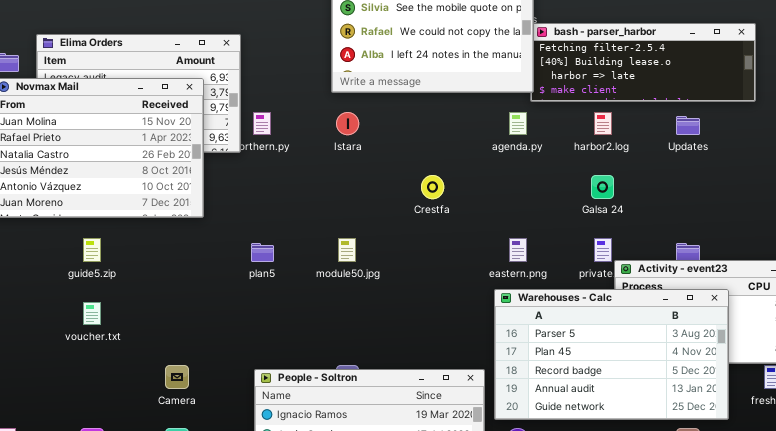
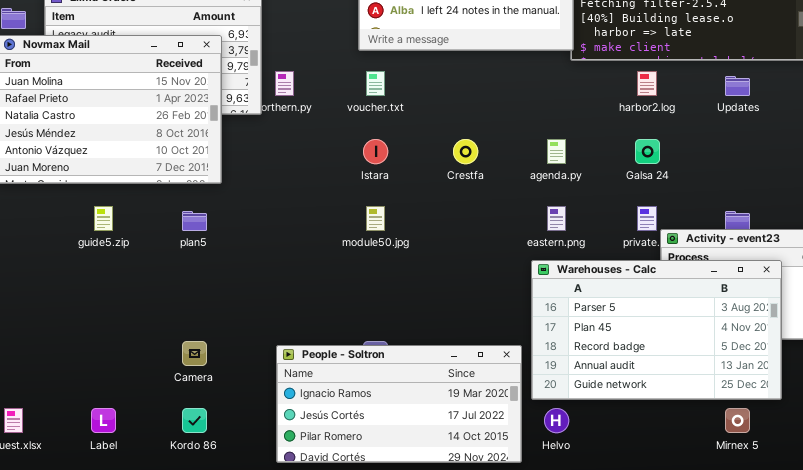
Istara: [336,112,359,135] -> [363,139,388,164], moved
agenda.py: [509,112,527,135] -> [547,139,566,164], moved
plan5: [251,243,274,262] -> [182,211,207,231], moved
voucher.txt: [83,302,101,325] -> [366,71,385,96], moved

